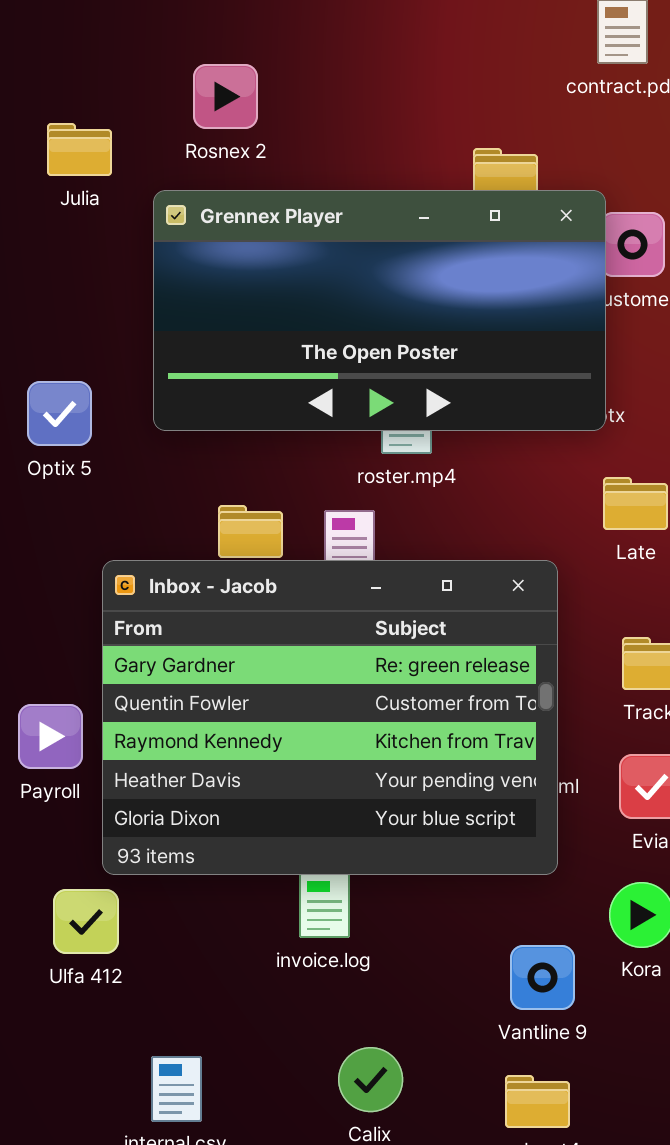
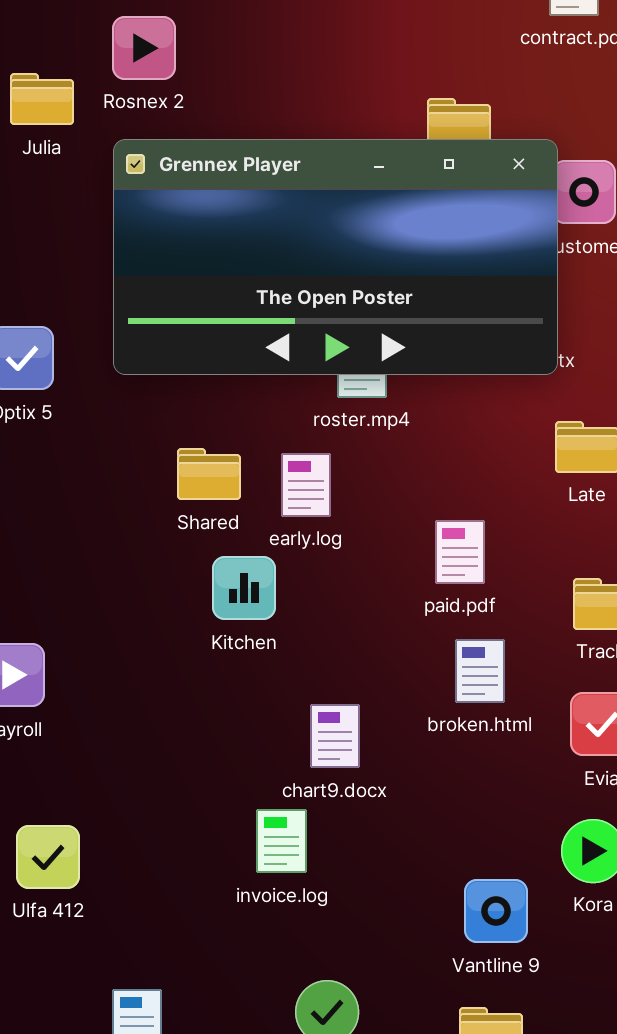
Rosnex 2: [193,64,258,129] -> [112,16,176,80], moved
Inbox - Jacob: [102,560,558,875] -> none, closed

